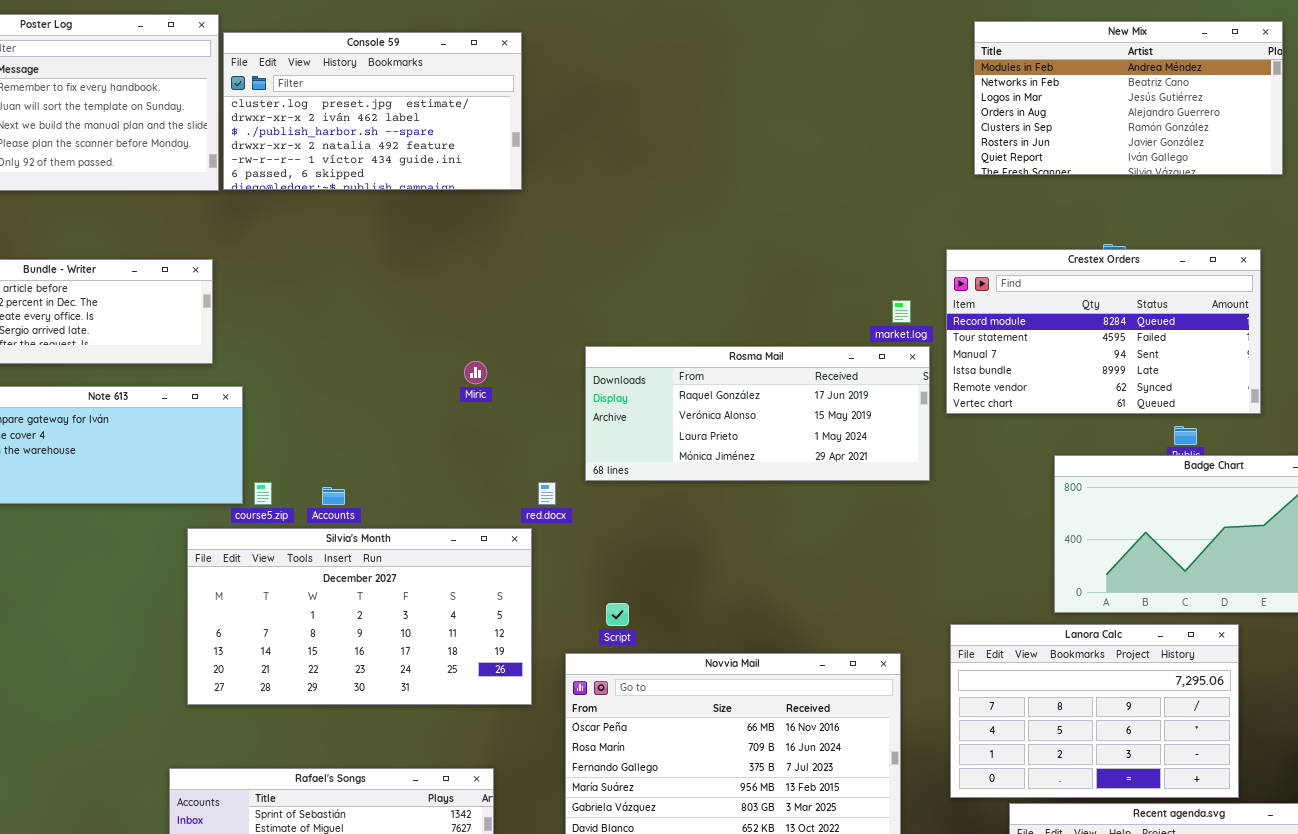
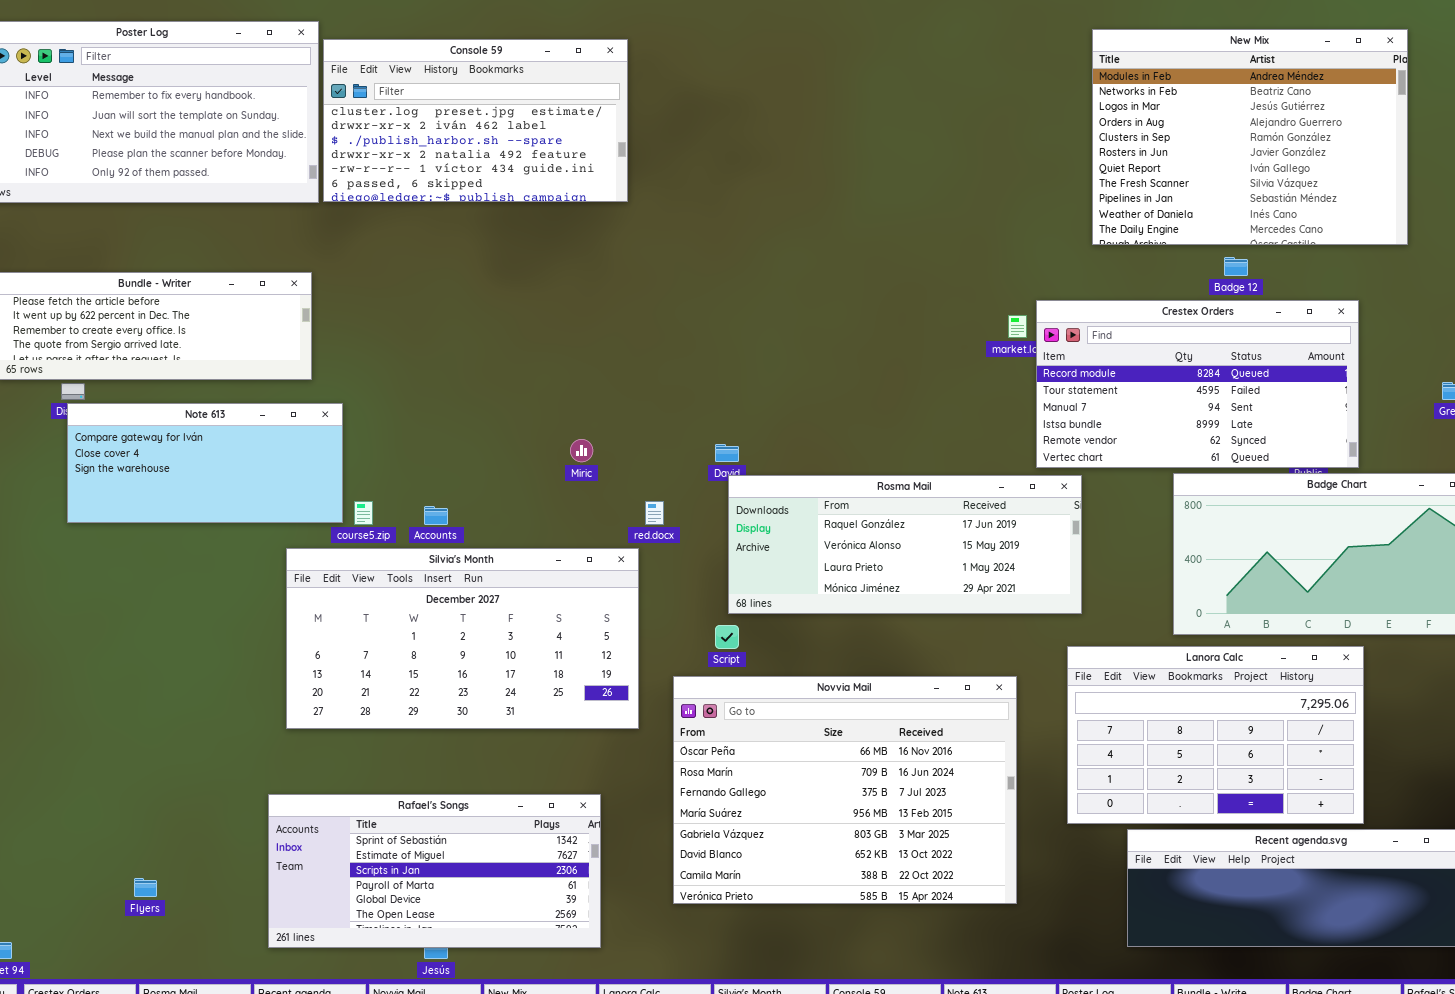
New Mix: [974,21,1283,175] -> [1092,29,1408,245], resized
Crestex Orders: [946,249,1261,414] -> [1036,300,1359,468], moved
Rosma Mail: [585,346,930,481] -> [728,475,1082,614], moved
Miric: [464,361,487,384] -> [570,439,593,462], moved

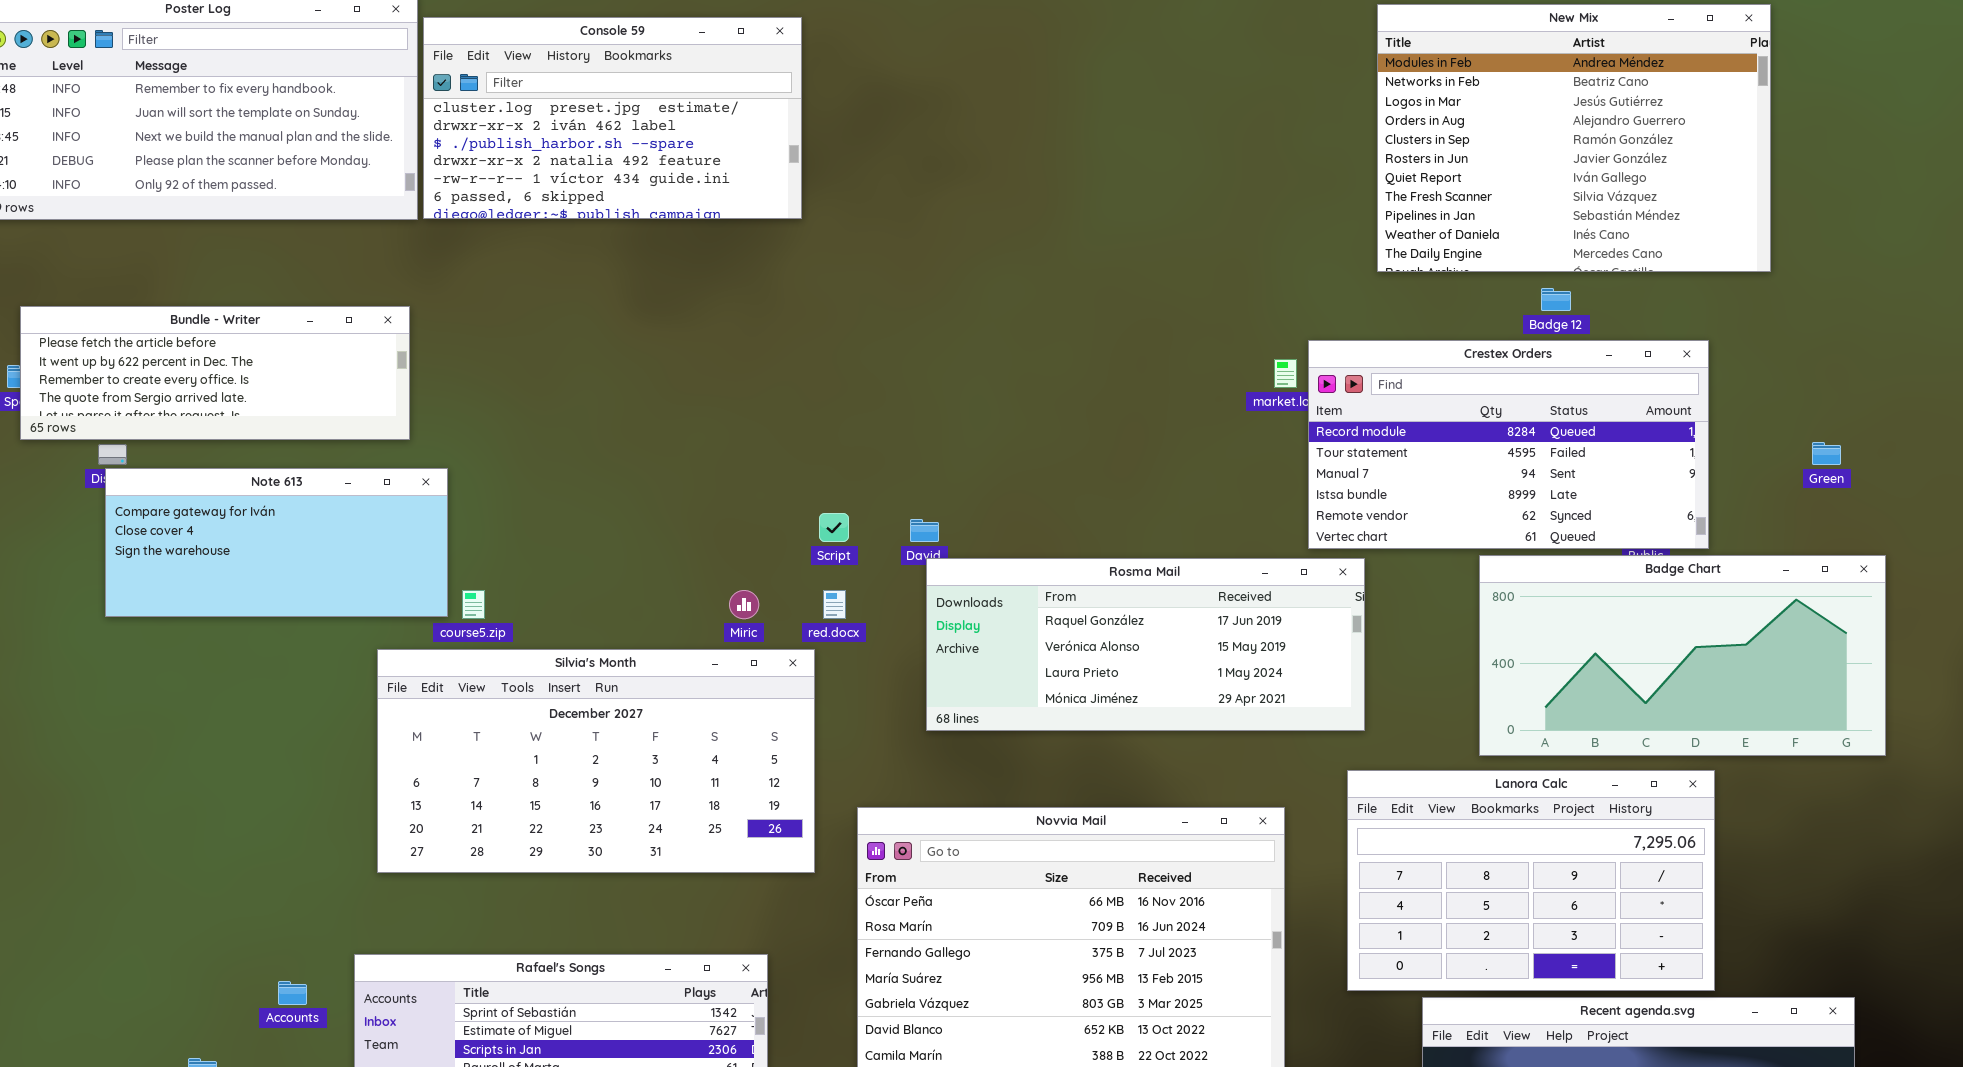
Miric: [570,439,593,462] -> [729,590,759,619], moved
Accounts: [424,506,448,525] -> [278,981,307,1005], moved
Script: [715,625,739,649] -> [819,513,849,542], moved

